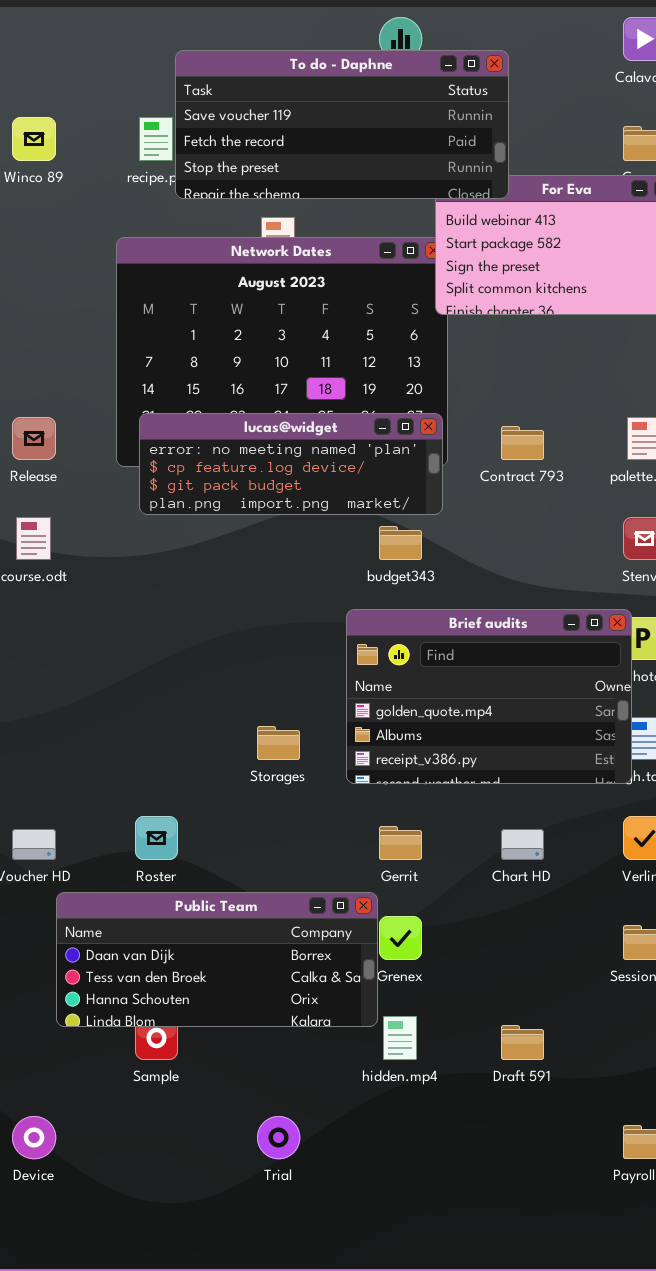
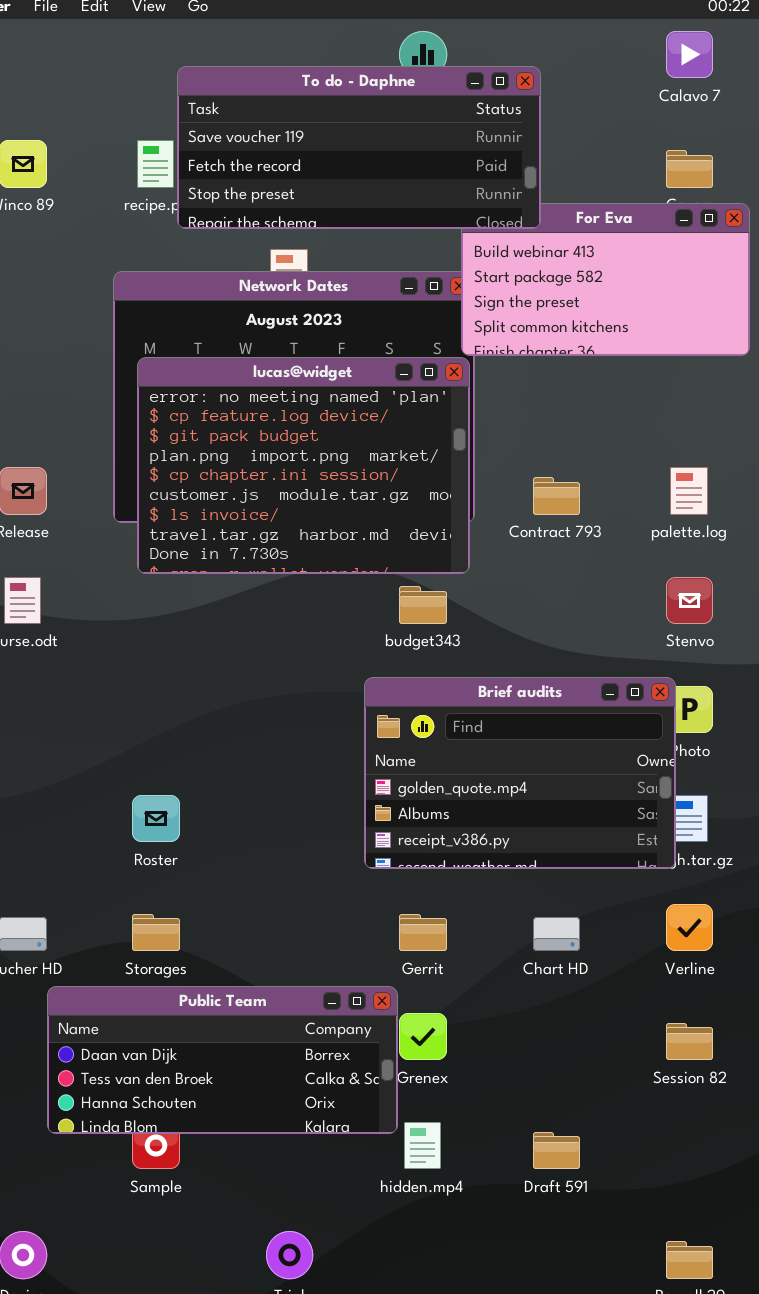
lucas@widget: [139,413,443,515] -> [137,357,470,574], resized
Storages: [257,726,300,760] -> [132,914,180,951], moved
Roster: [135,816,178,860] -> [132,795,180,842], moved

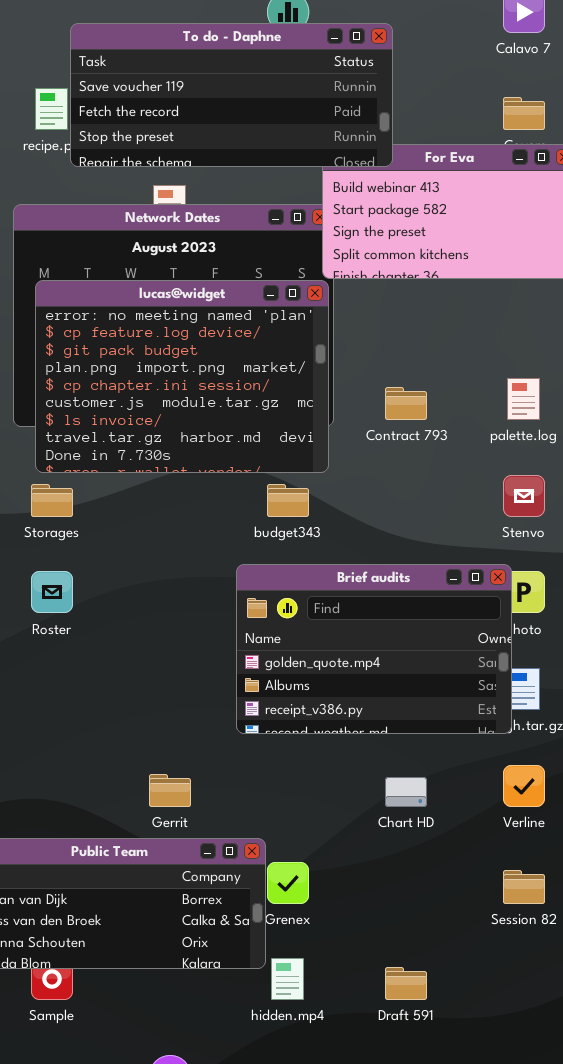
Roster: [132,795,180,842] -> [31,571,73,613], moved
Storages: [132,914,180,951] -> [31,484,73,517], moved
Gerrit: [399,914,447,951] -> [149,774,191,807], moved

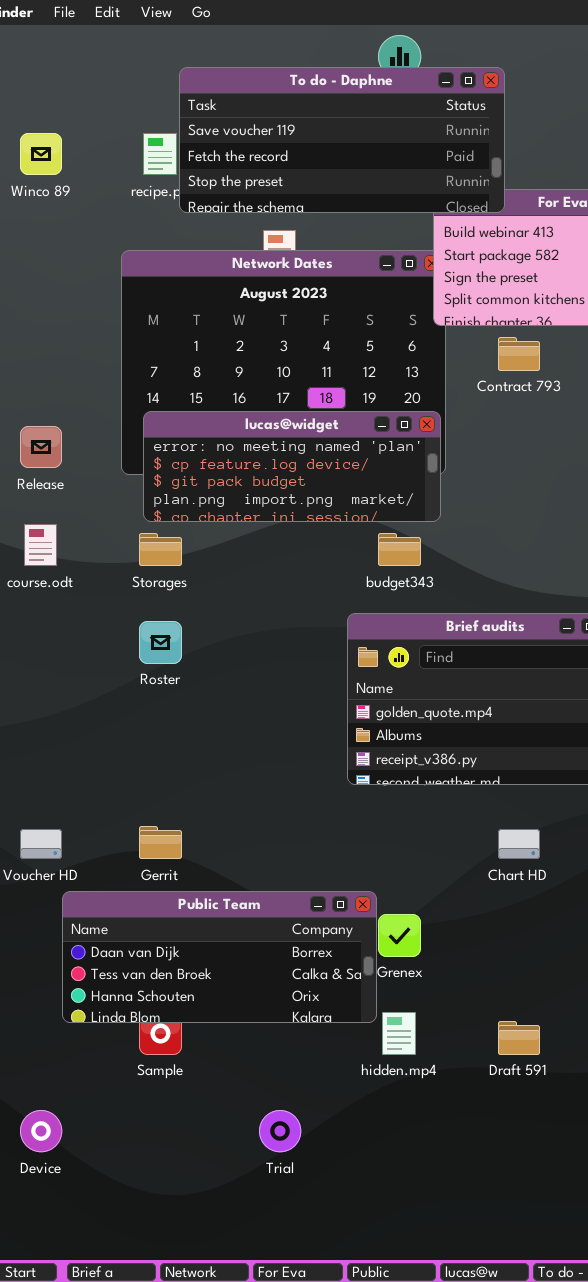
lucas@widget: [35,280,329,473] -> [143,411,441,522], resized
Contract 793: [385,387,427,420] -> [498,337,540,371], moved
Gerrit: [149,774,191,807] -> [139,826,182,859], moved

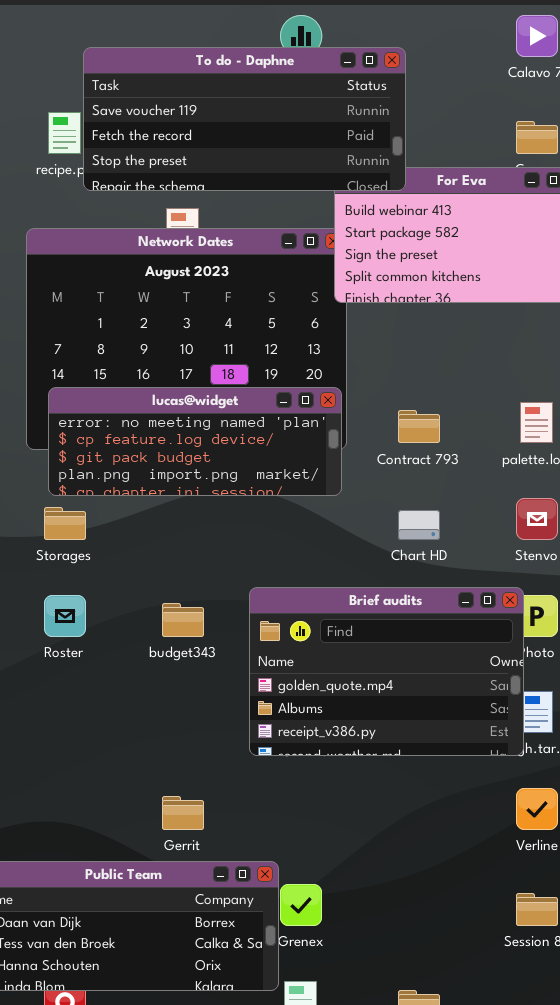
Contract 793: [498,337,540,371] -> [398,410,440,443], moved
budget343: [378,533,421,566] -> [162,603,204,637], moved
Gerrit: [139,826,182,859] -> [162,796,204,830], moved
Chart HD: [498,829,540,859] -> [398,510,440,540], moved

